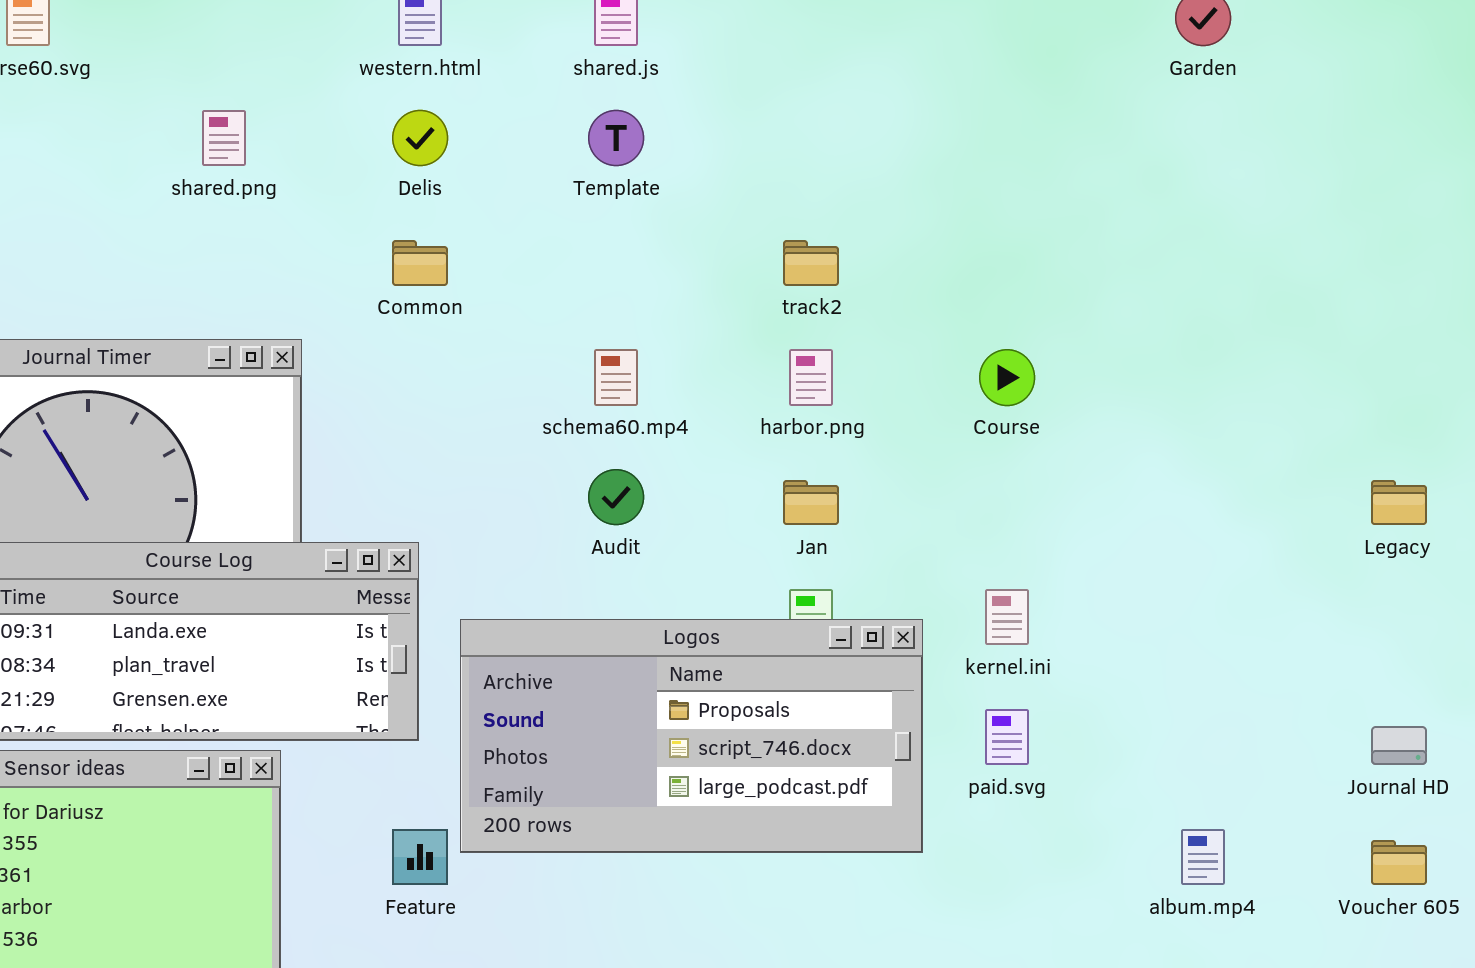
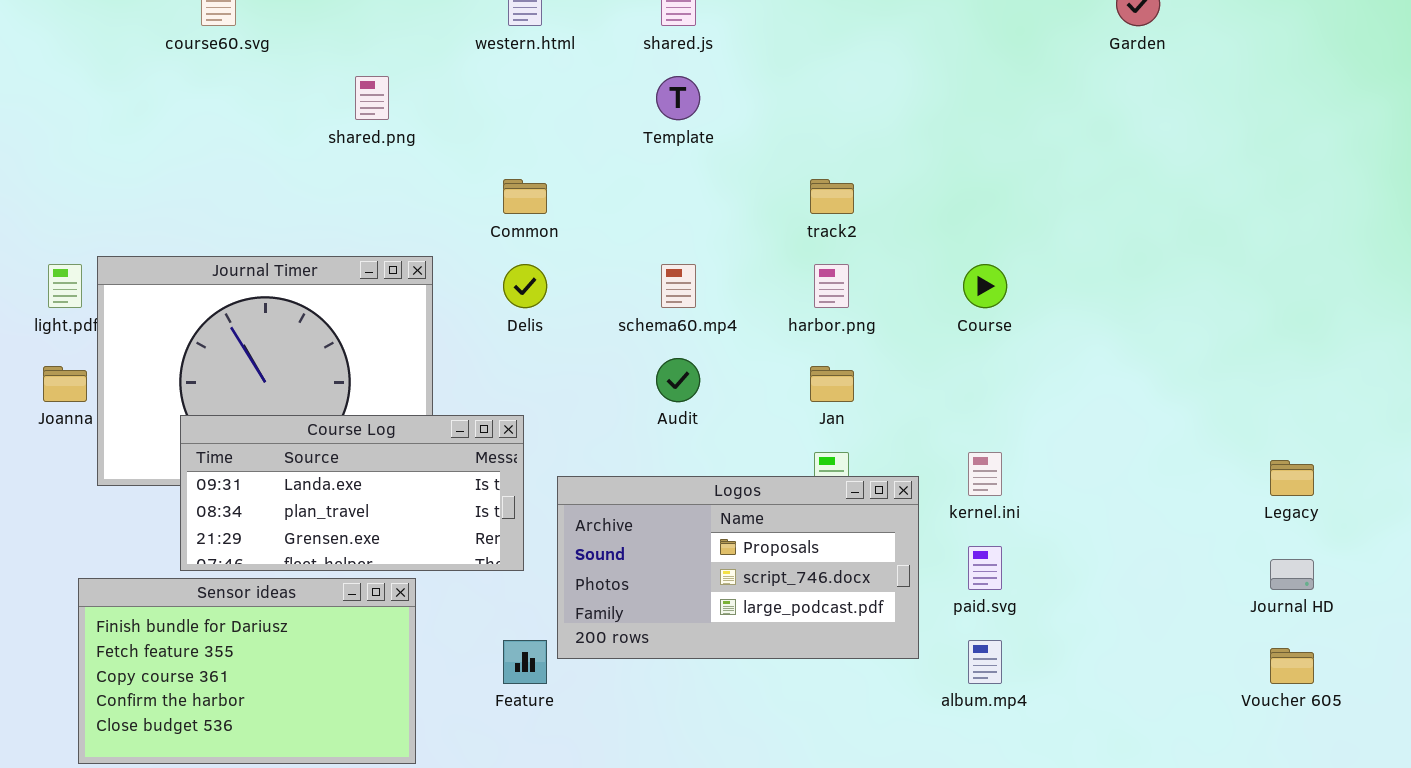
Delis: [392,110,448,166] -> [503,264,547,308], moved
Legacy: [1371,480,1427,525] -> [1270,460,1314,496], moved
album.mp4: [1181,829,1225,885] -> [968,640,1002,684], moved

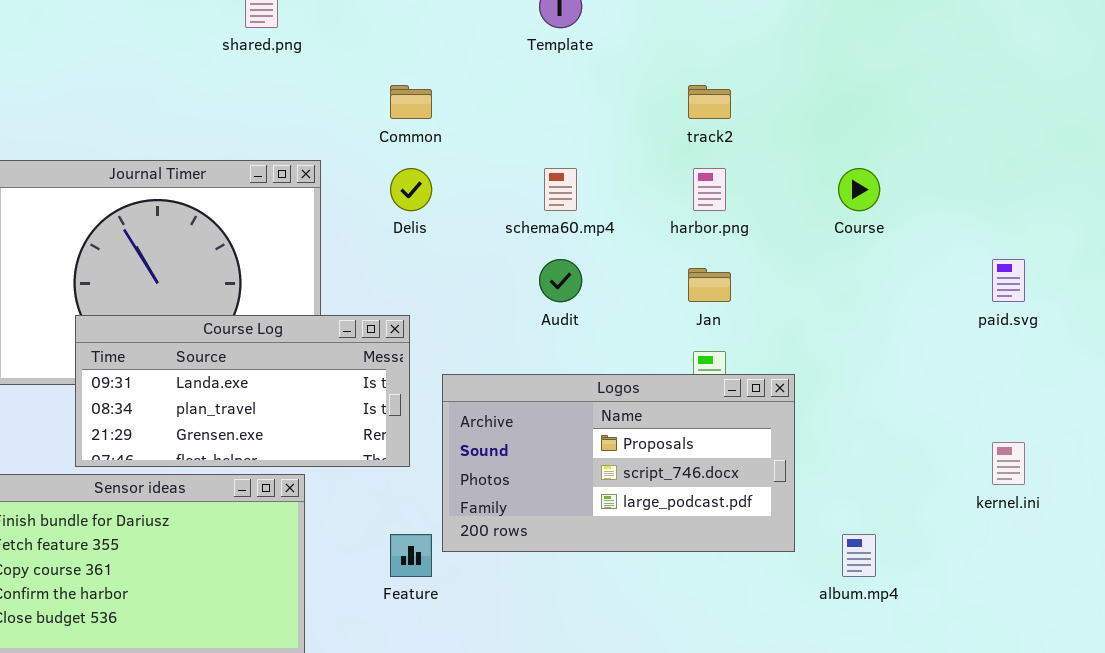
kernel.ini: [968,452,1002,496] -> [992,442,1025,485], moved
paid.svg: [968,546,1002,590] -> [992,259,1025,302], moved

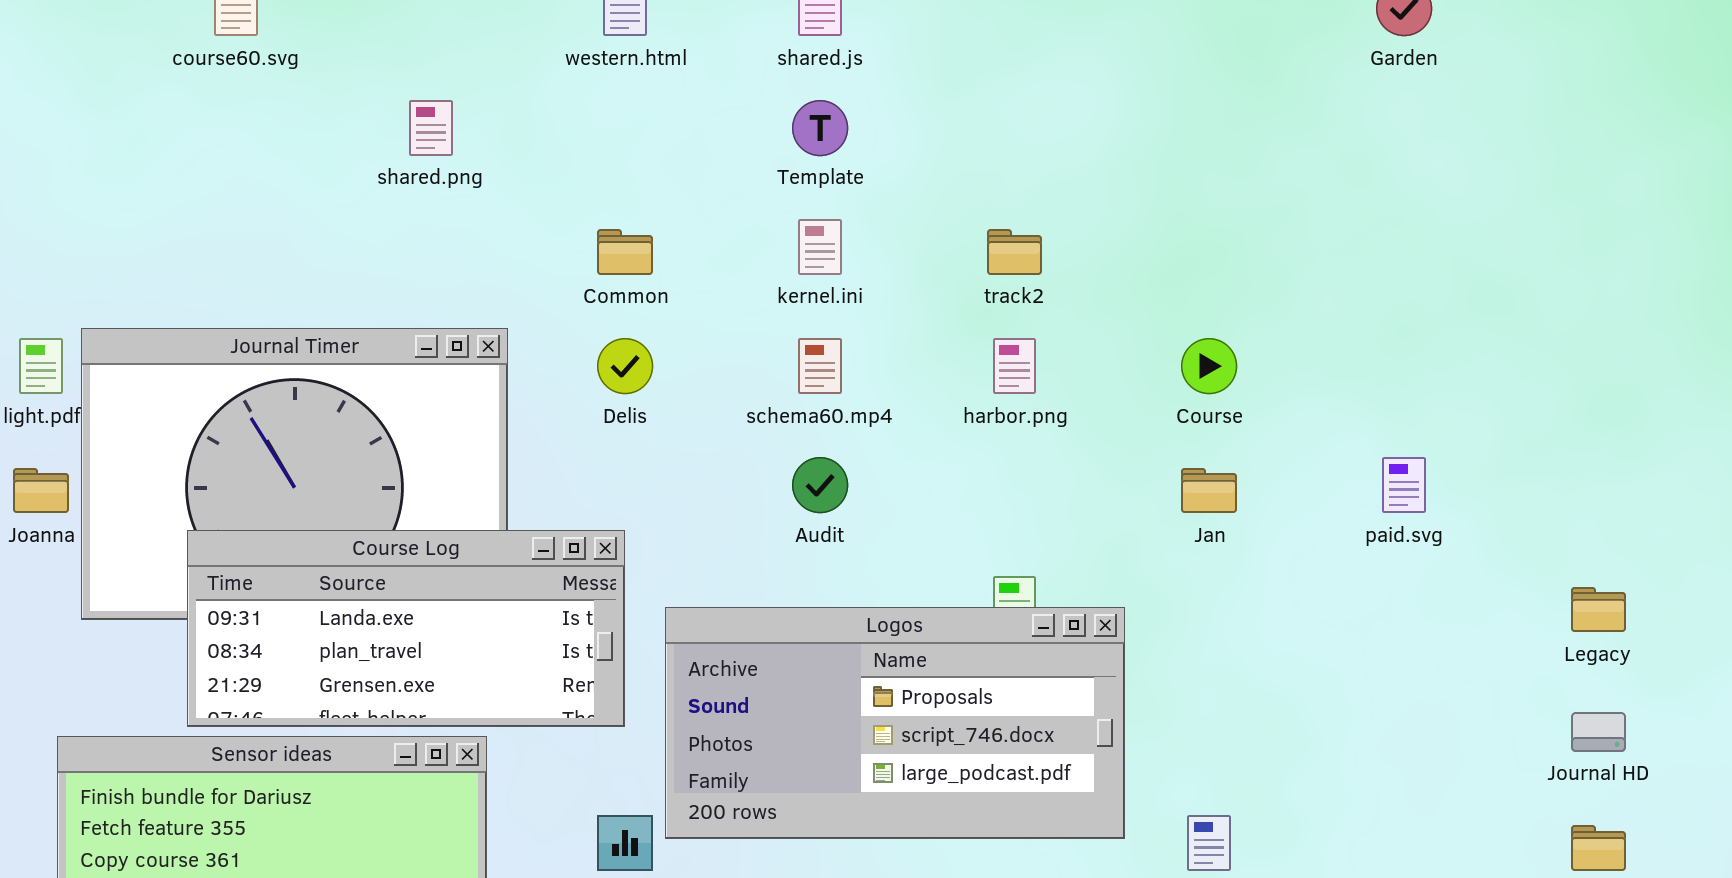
Jan: [688,268,731,302] -> [1181,468,1237,513], moved
kernel.ini: [992,442,1025,485] -> [798,219,842,275], moved

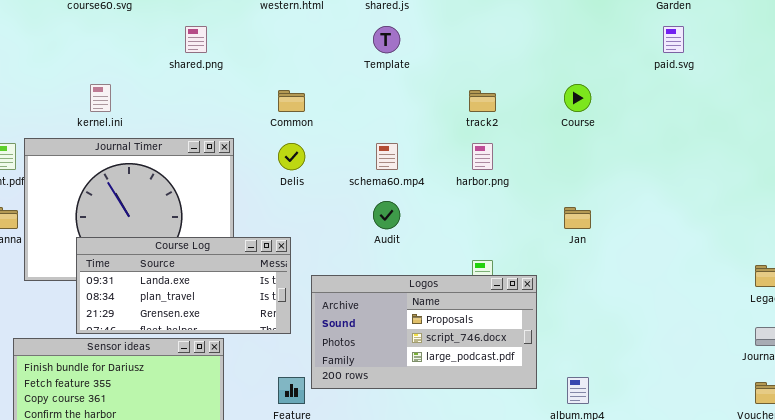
kernel.ini: [798,219,842,275] -> [90,84,111,112], moved
Course: [1181,338,1237,394] -> [564,84,591,112], moved
paid.svg: [1382,457,1426,513] -> [663,26,684,53], moved

